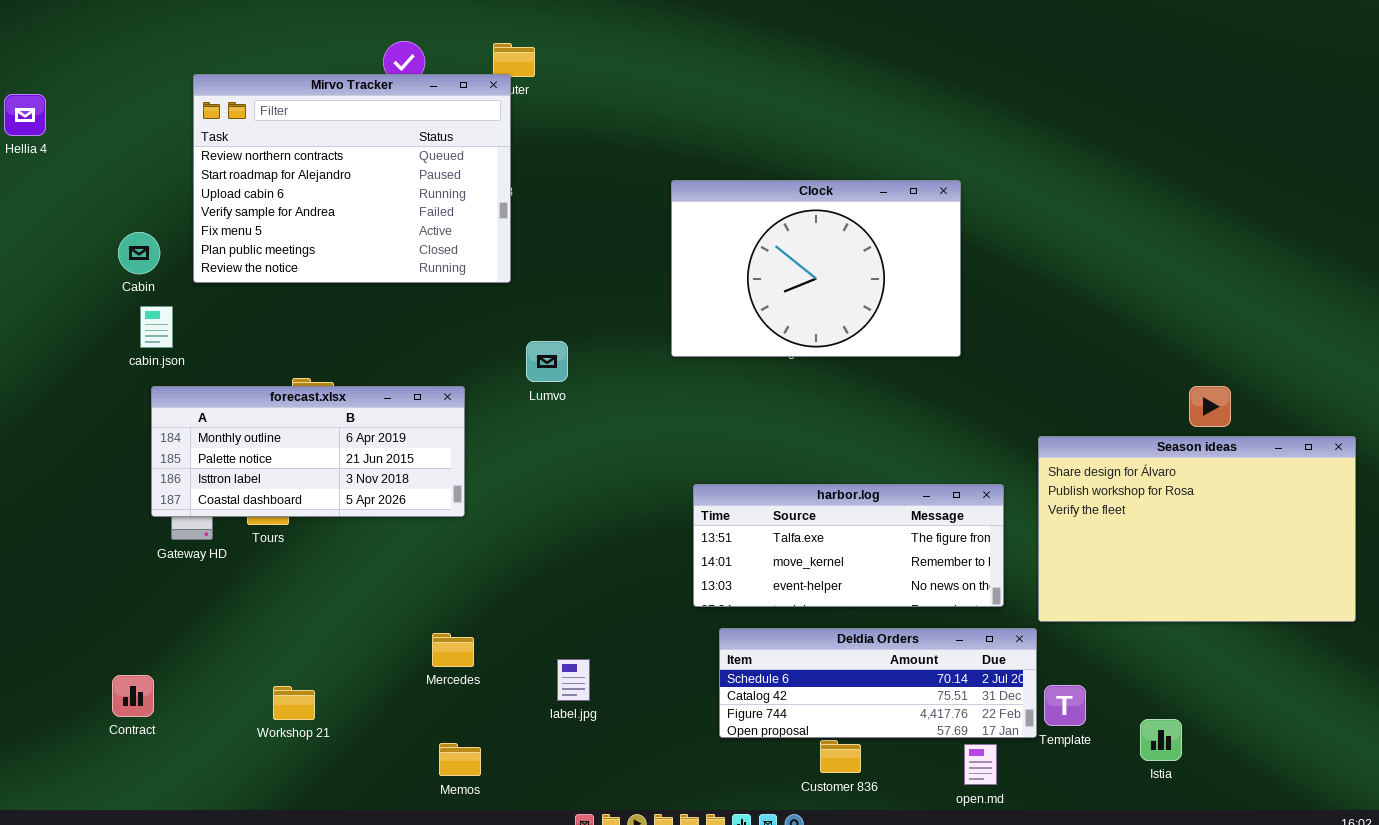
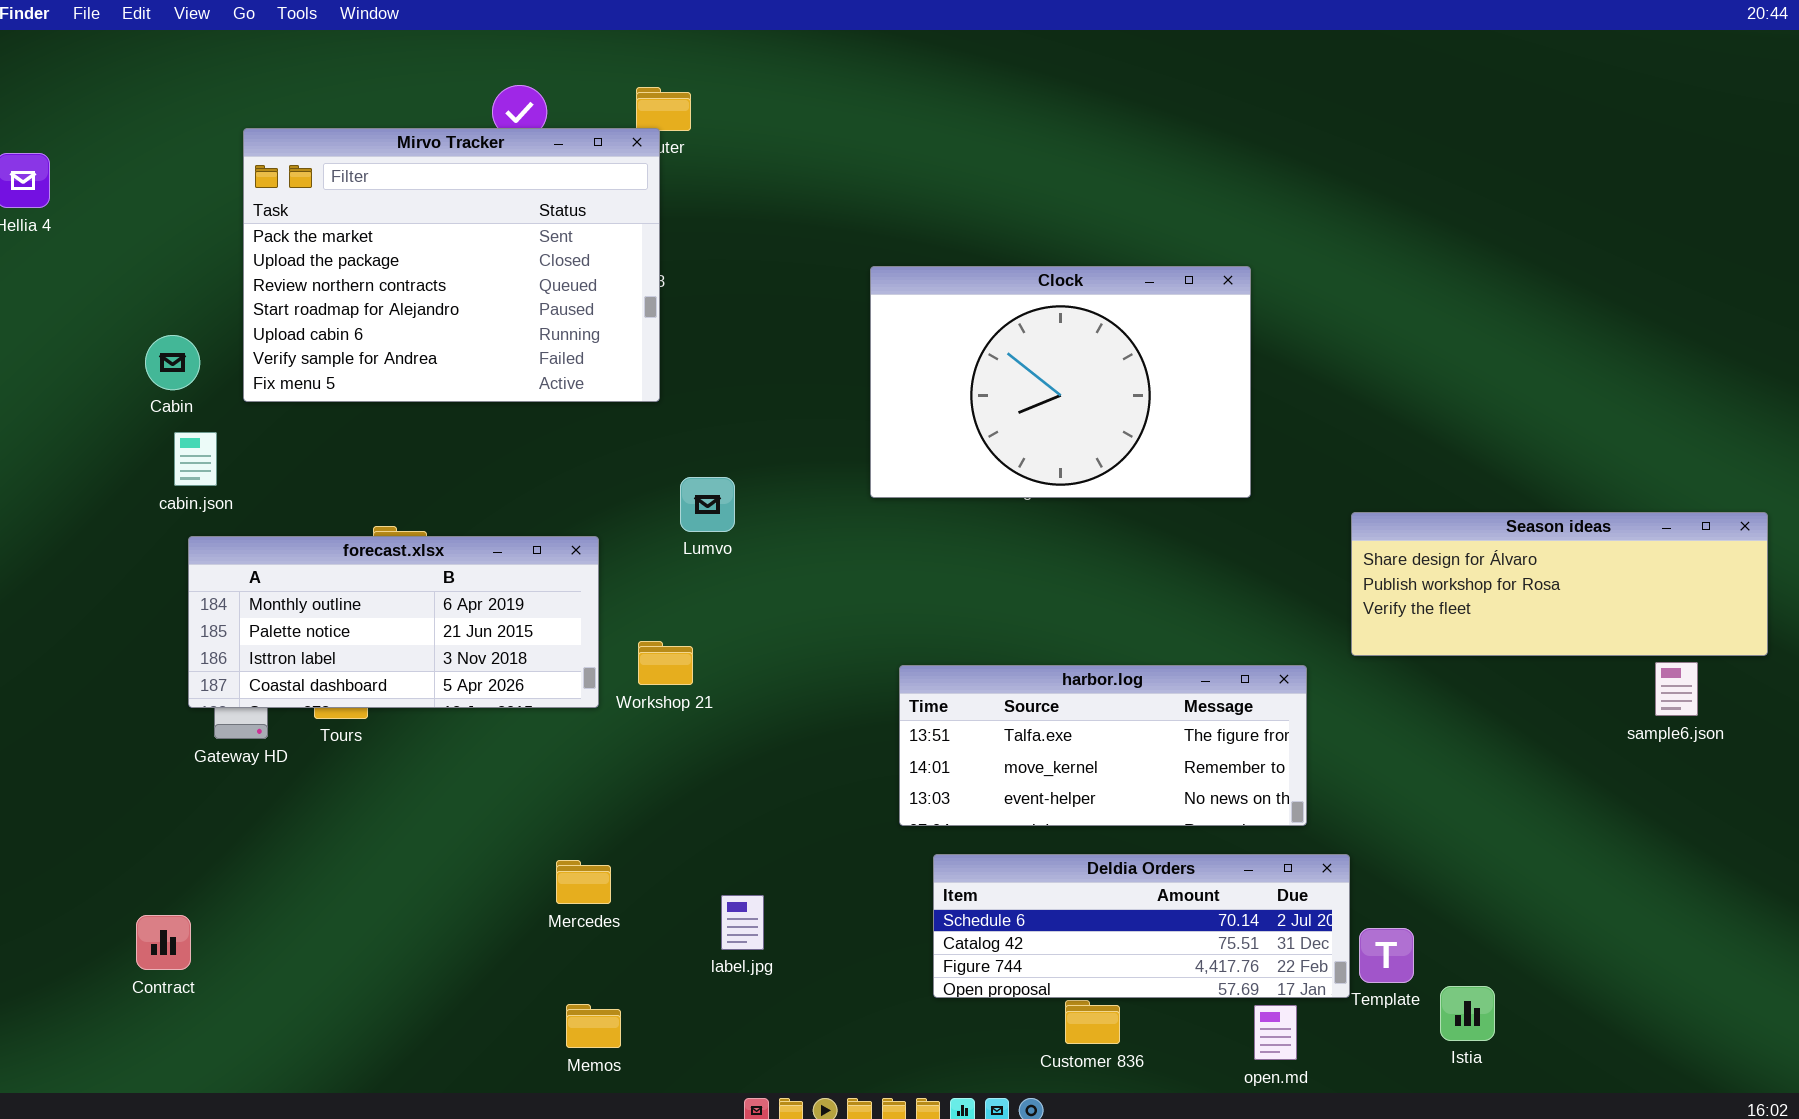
Mirvo Tracker: [193,74,511,283] -> [243,128,660,402], scrolled up 2 rows
Season ideas: [1038,436,1356,622] -> [1351,512,1768,656], moved, resized
Workshop 21: [273,686,315,720] -> [638,641,693,685], moved
Istia: [1140,719,1182,761] -> [1440,986,1495,1041], moved

